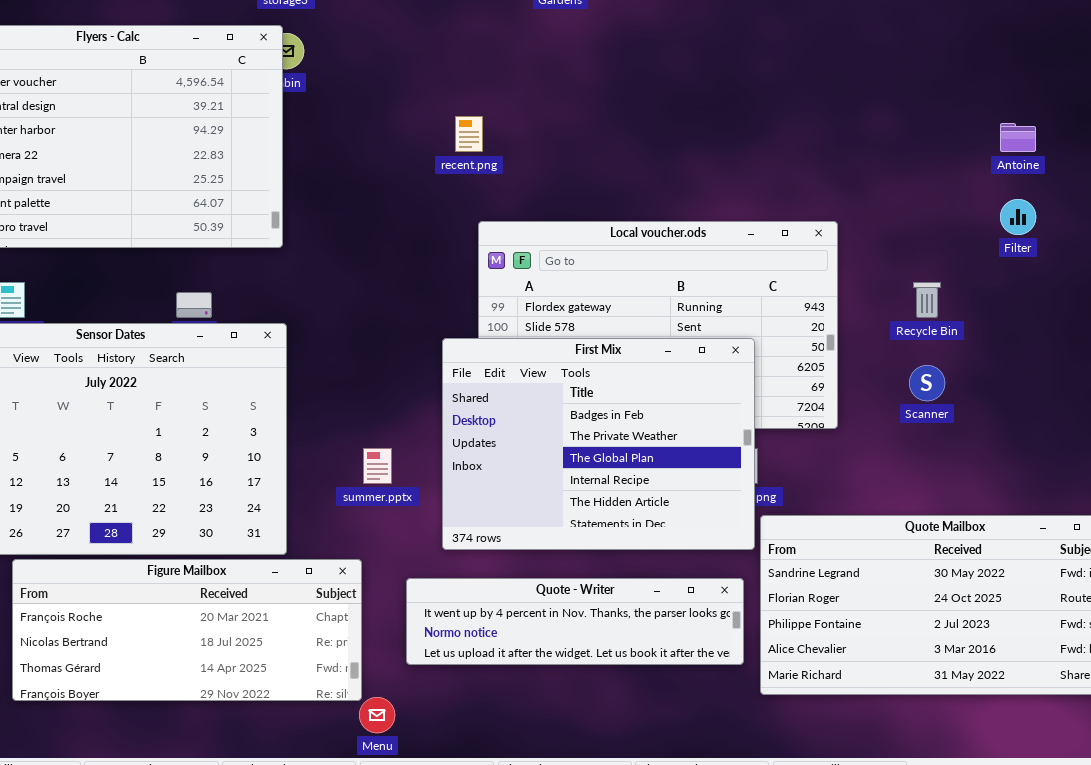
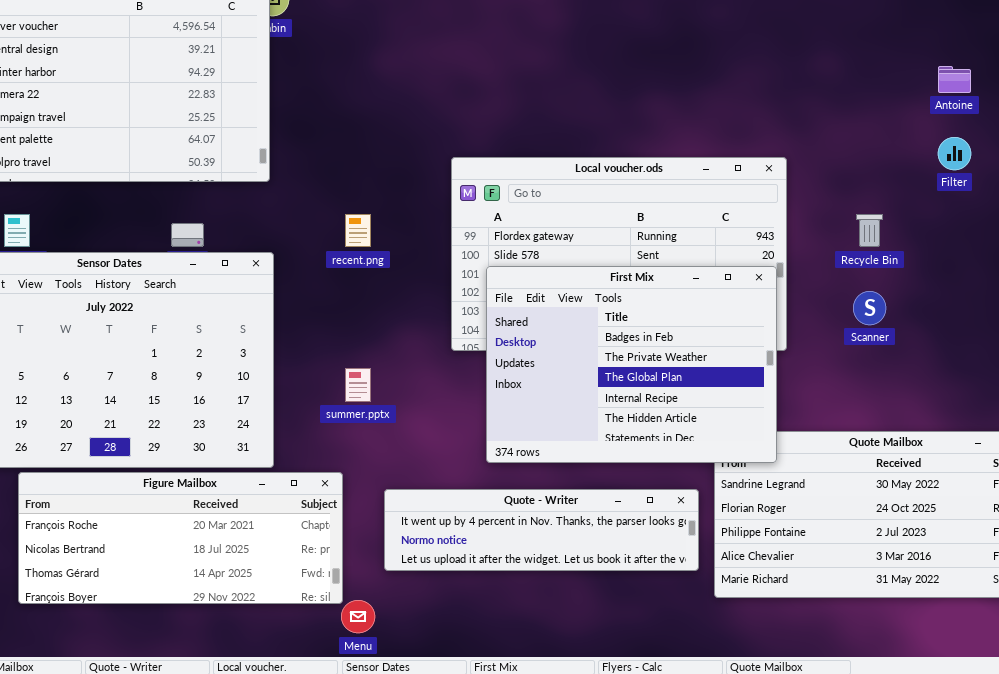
recent.png: [455,116,483,152] -> [345,214,371,247], moved
First Mix: [442,338,755,550] -> [486,266,777,463], moved

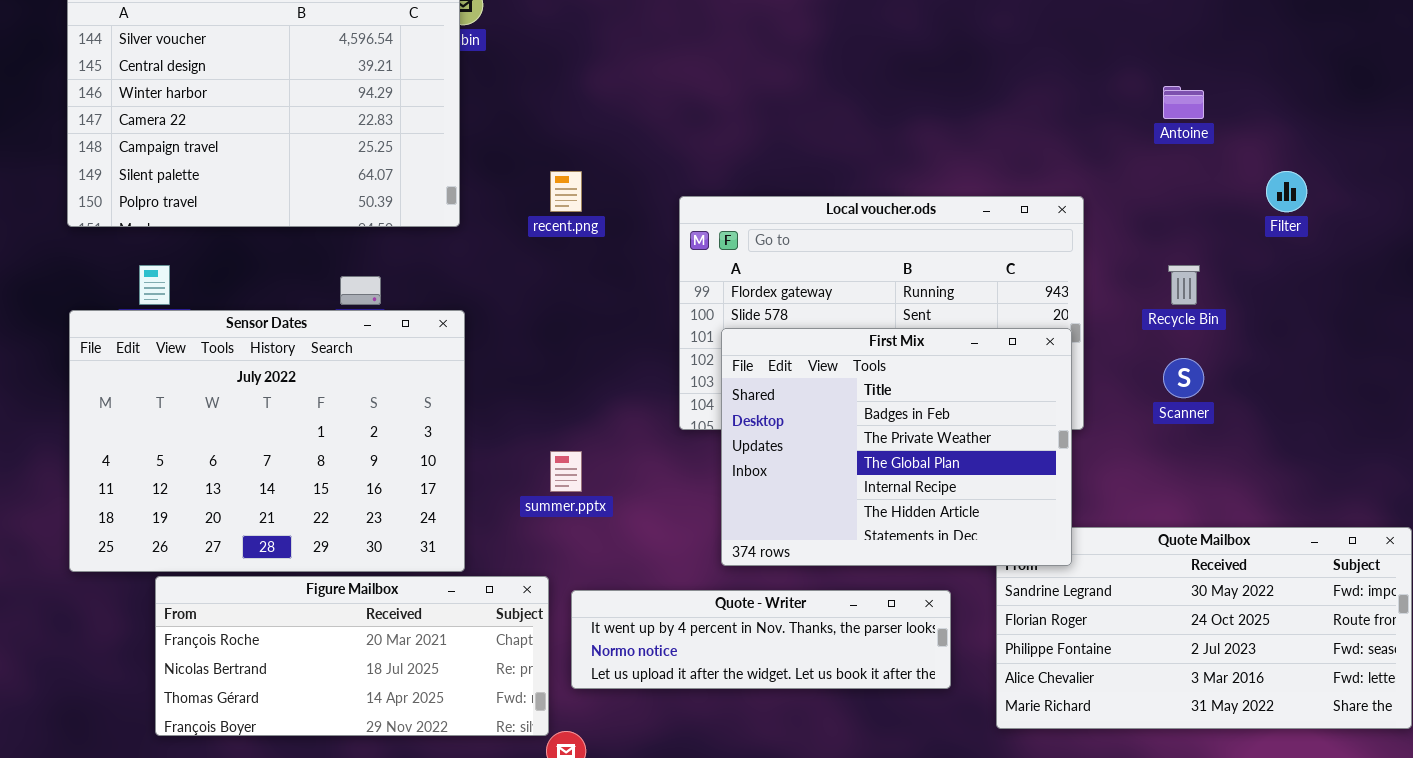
Antoine: [938,66,971,93] -> [1163,86,1204,119], moved
recent.png: [345,214,371,247] -> [550,171,582,212], moved
Quote - Writer: [384,489,699,571] -> [571,590,951,689], moved

